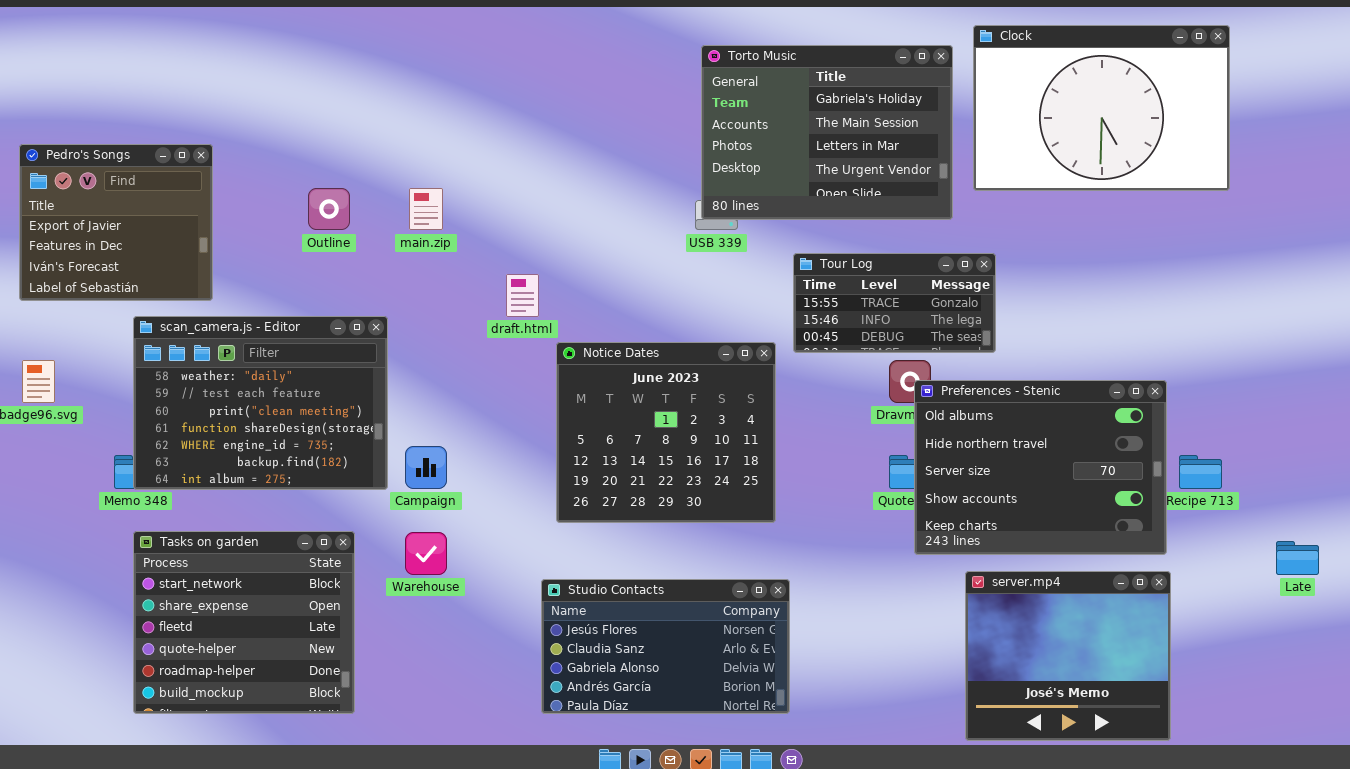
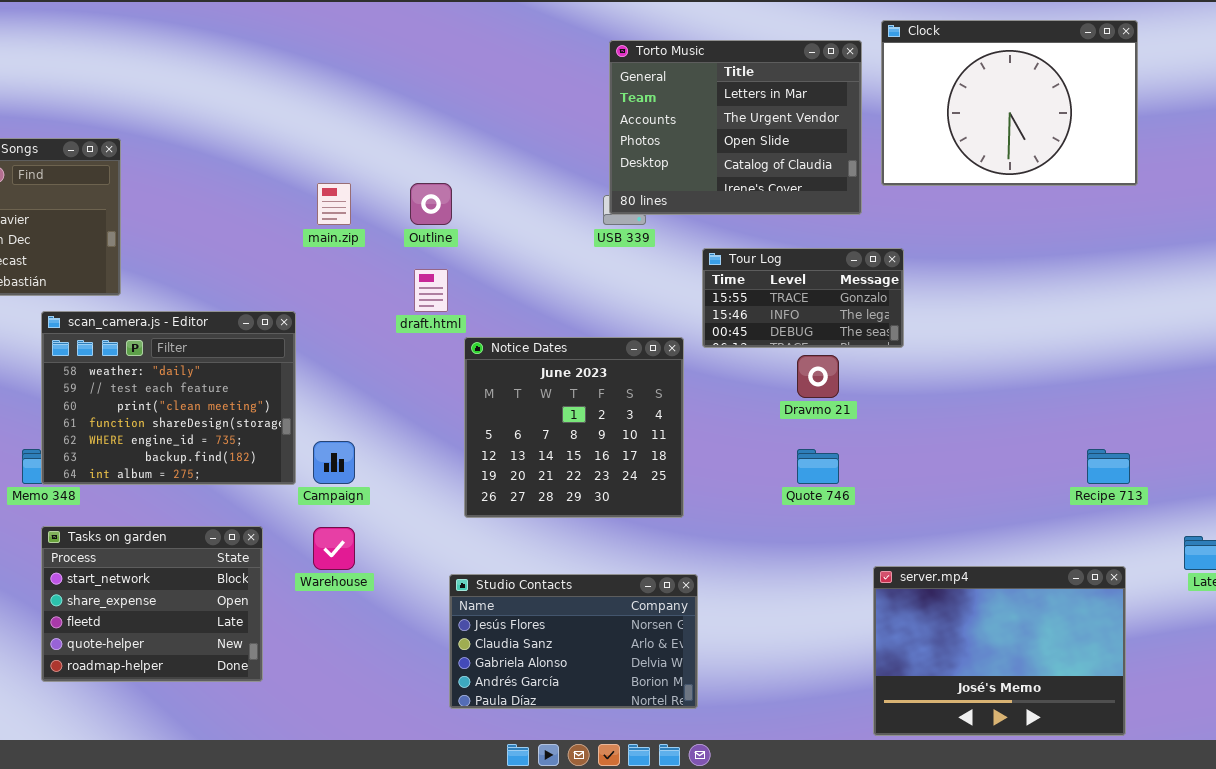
Torto Music: [701,45,953,220] -> [609,40,862,215], scrolled down 2 rows
Outline: [308,188,350,230] -> [410,183,452,225], moved
Preferences - Stenic: [914,380,1167,555] -> none, closed
Tasks on garden: [133,531,355,714] -> [41,526,263,682], resized
server.mp4: [965,571,1171,741] -> [873,566,1126,736], resized

